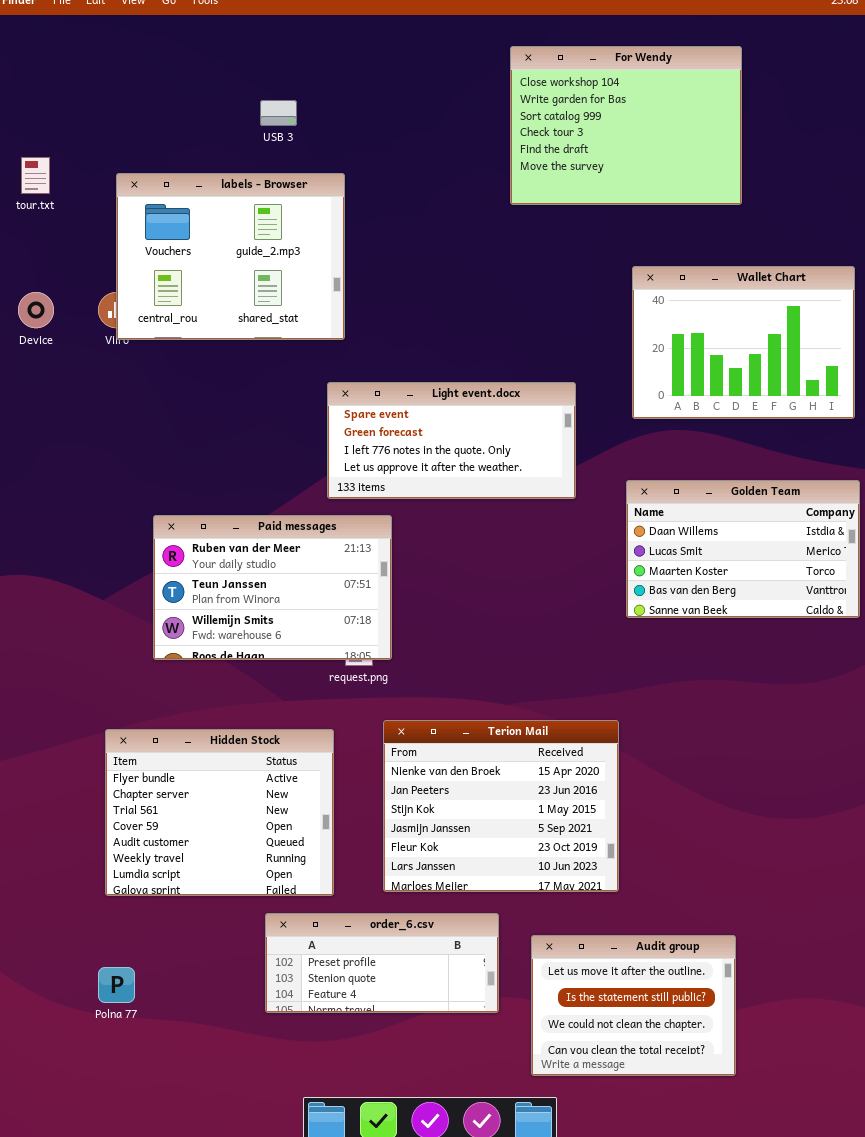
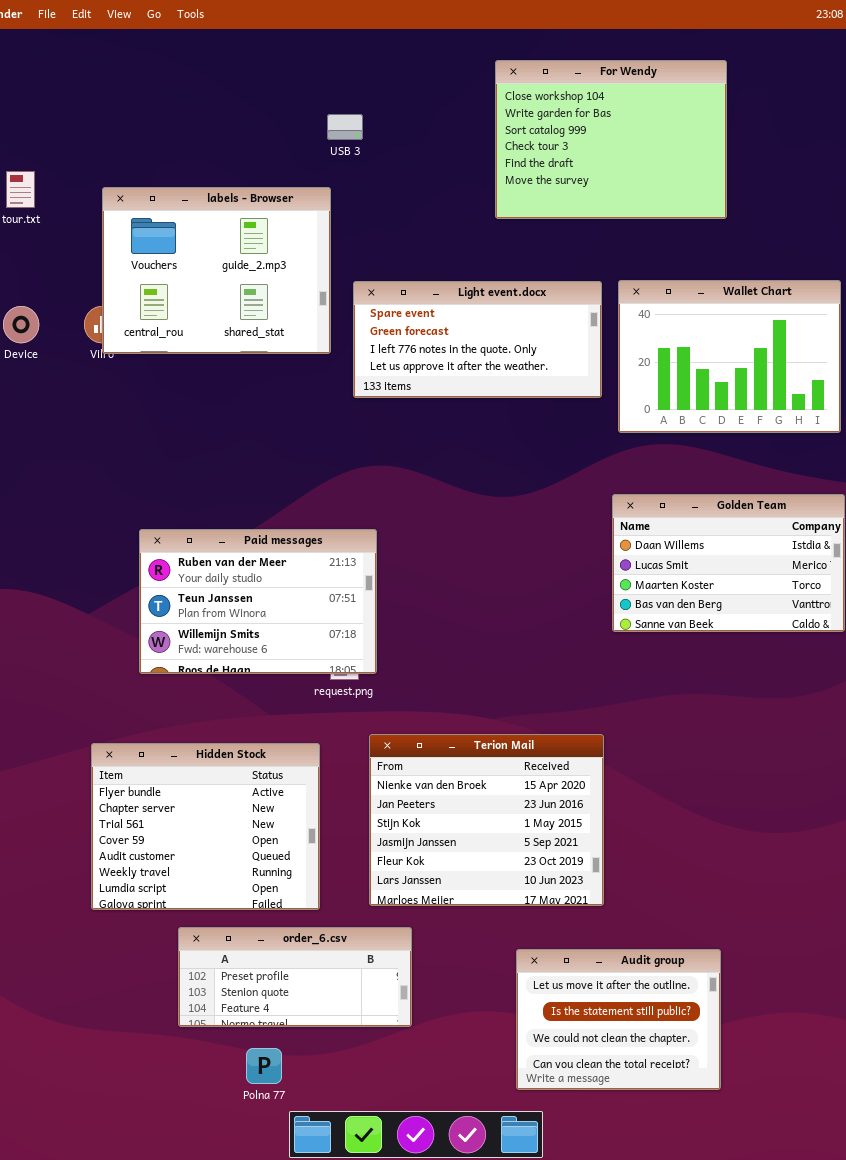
USB 3: [260,100,297,126] -> [327,114,363,140], moved
Light event.docx: [327,382,576,499] -> [353,281,602,398], moved
order_6.csv: [265,913,499,1013] -> [178,927,412,1027], moved
Polna 77: [98,967,135,1003] -> [246,1048,282,1084], moved

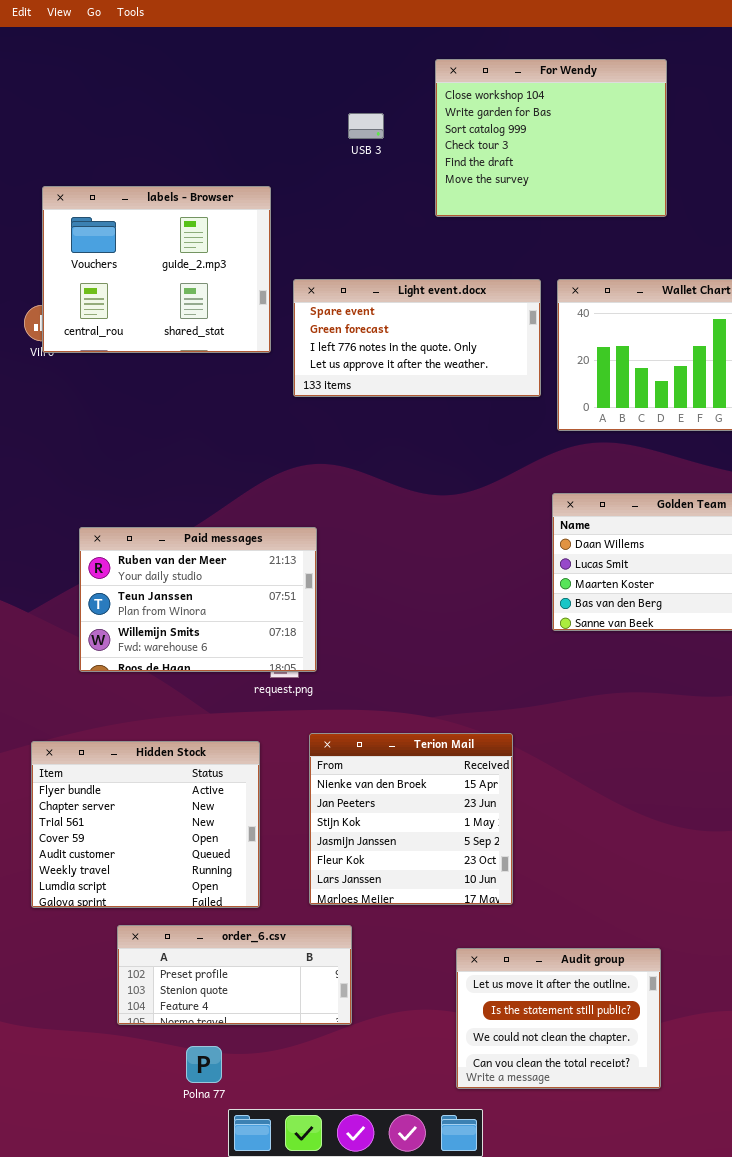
USB 3: [327,114,363,140] -> [348,113,384,139], moved
Terion Mail: [369,734,604,906] -> [309,733,513,905], resized

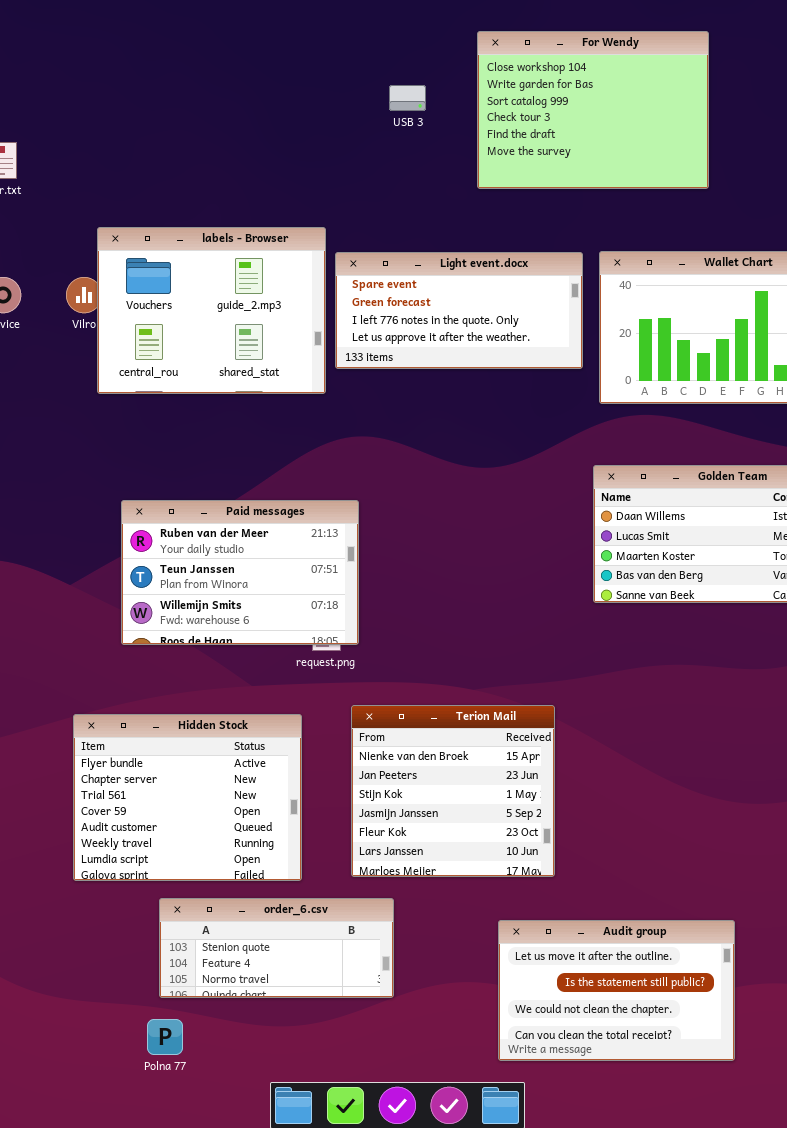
labels - Browser: [42,186,271,353] -> [97,227,326,394], moved
order_6.csv: [117,925,352,1025] -> [159,898,394,998], scrolled down 1 row
Audit group: [456,948,661,1089] -> [498,920,735,1061], resized
Polna 77: [186,1046,222,1083] -> [147,1019,183,1055], moved

